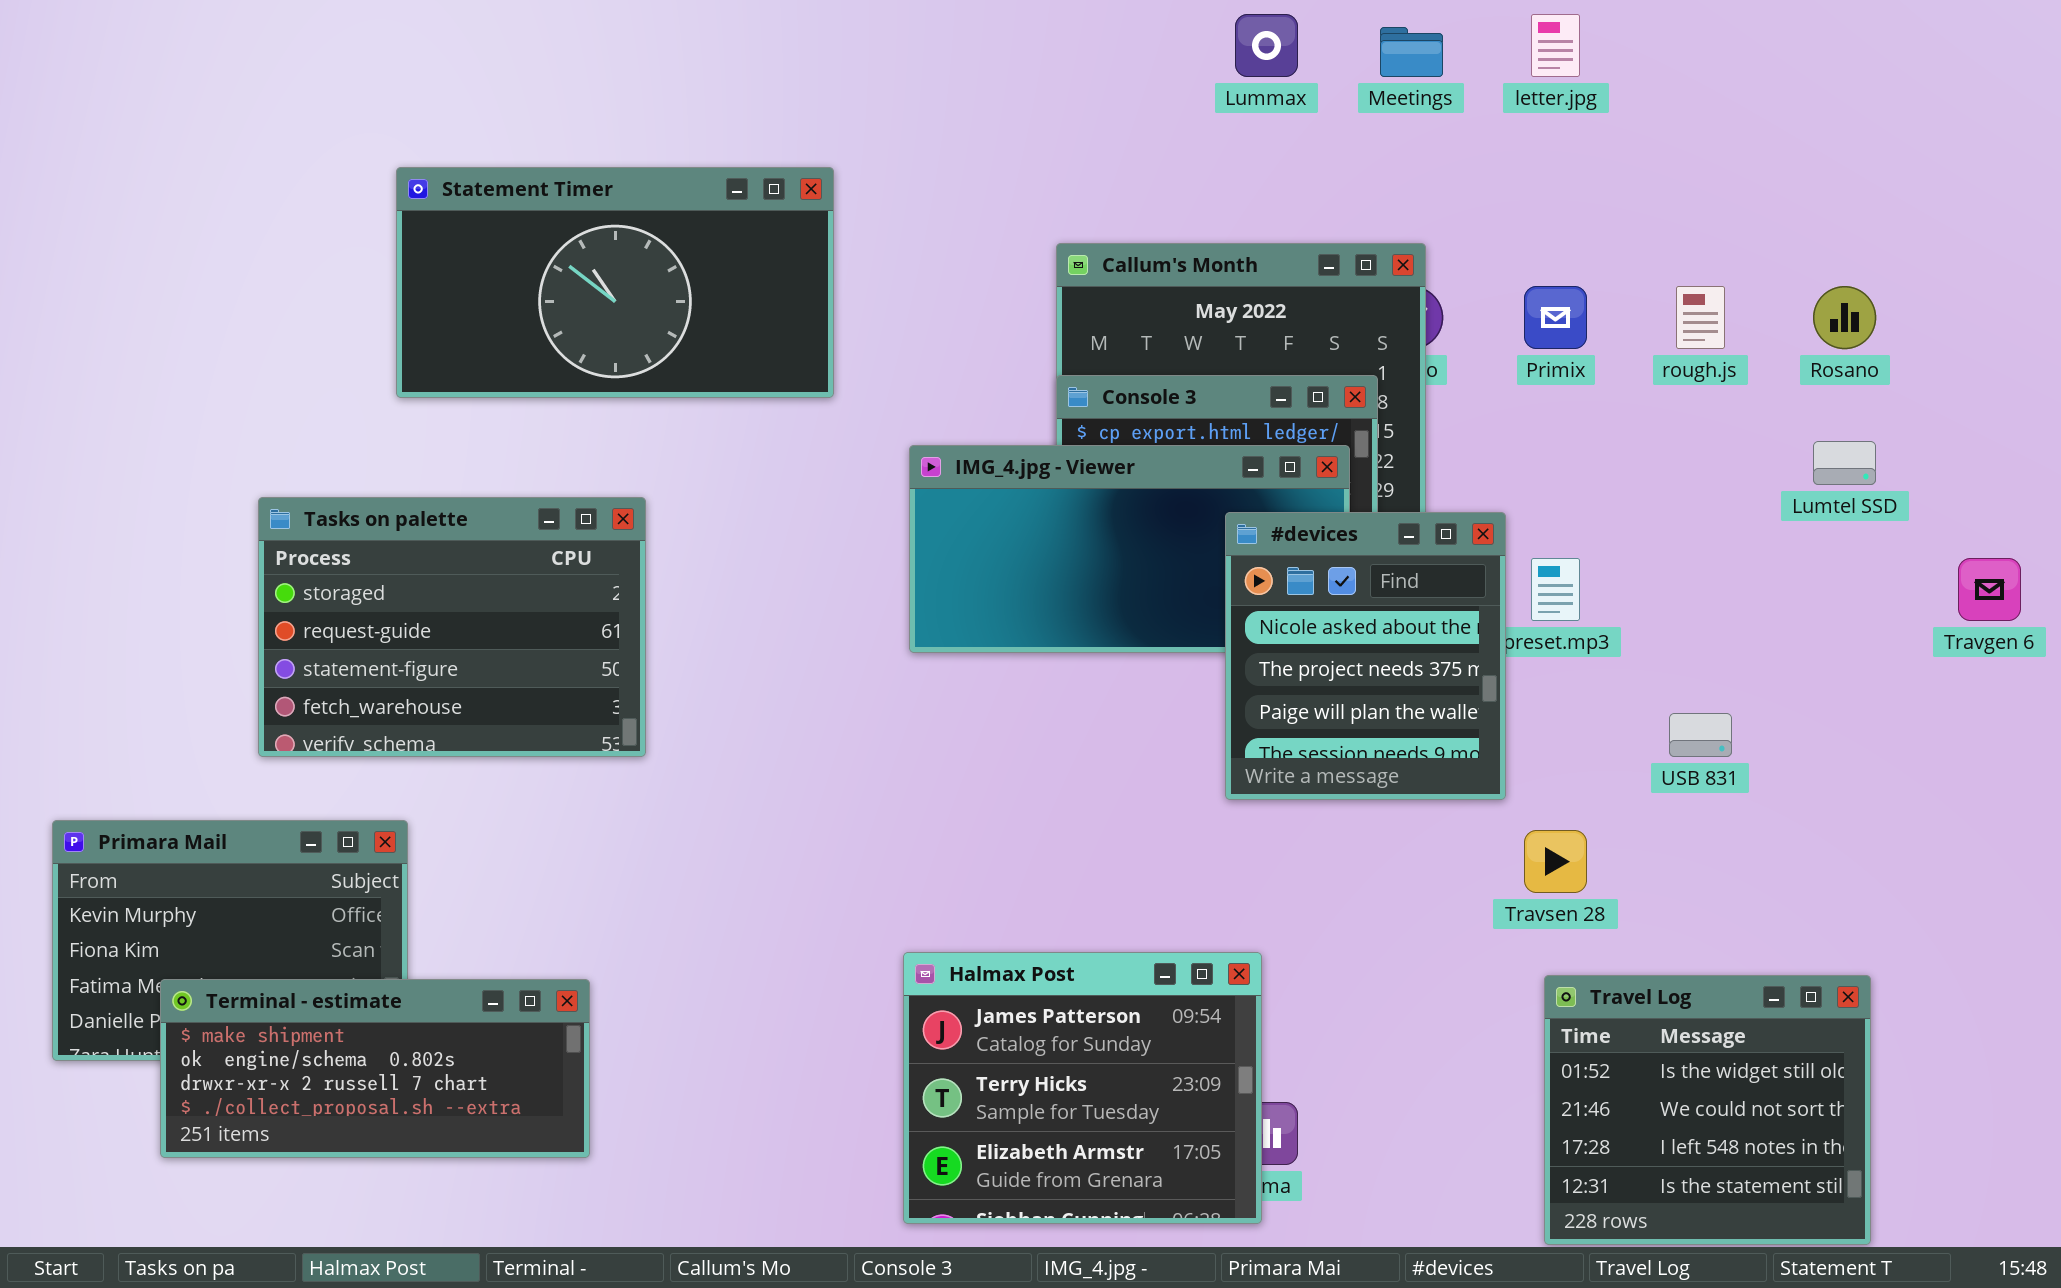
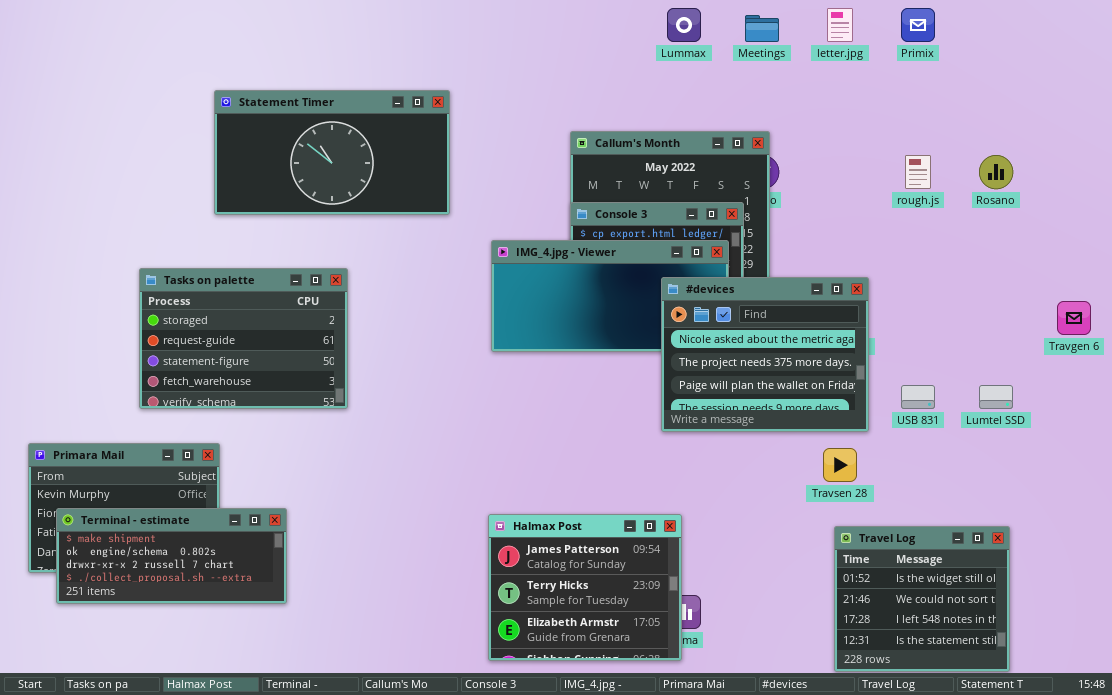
Primix: [1524,286,1587,349] -> [901,8,935,42], moved
Lumtel SSD: [1813,441,1876,485] -> [979,385,1013,409], moved
#devices: [1225,512,1506,800] -> [661,277,869,432], resized
Terminal - estimate: [160,979,590,1158] -> [56,508,287,604], moved

